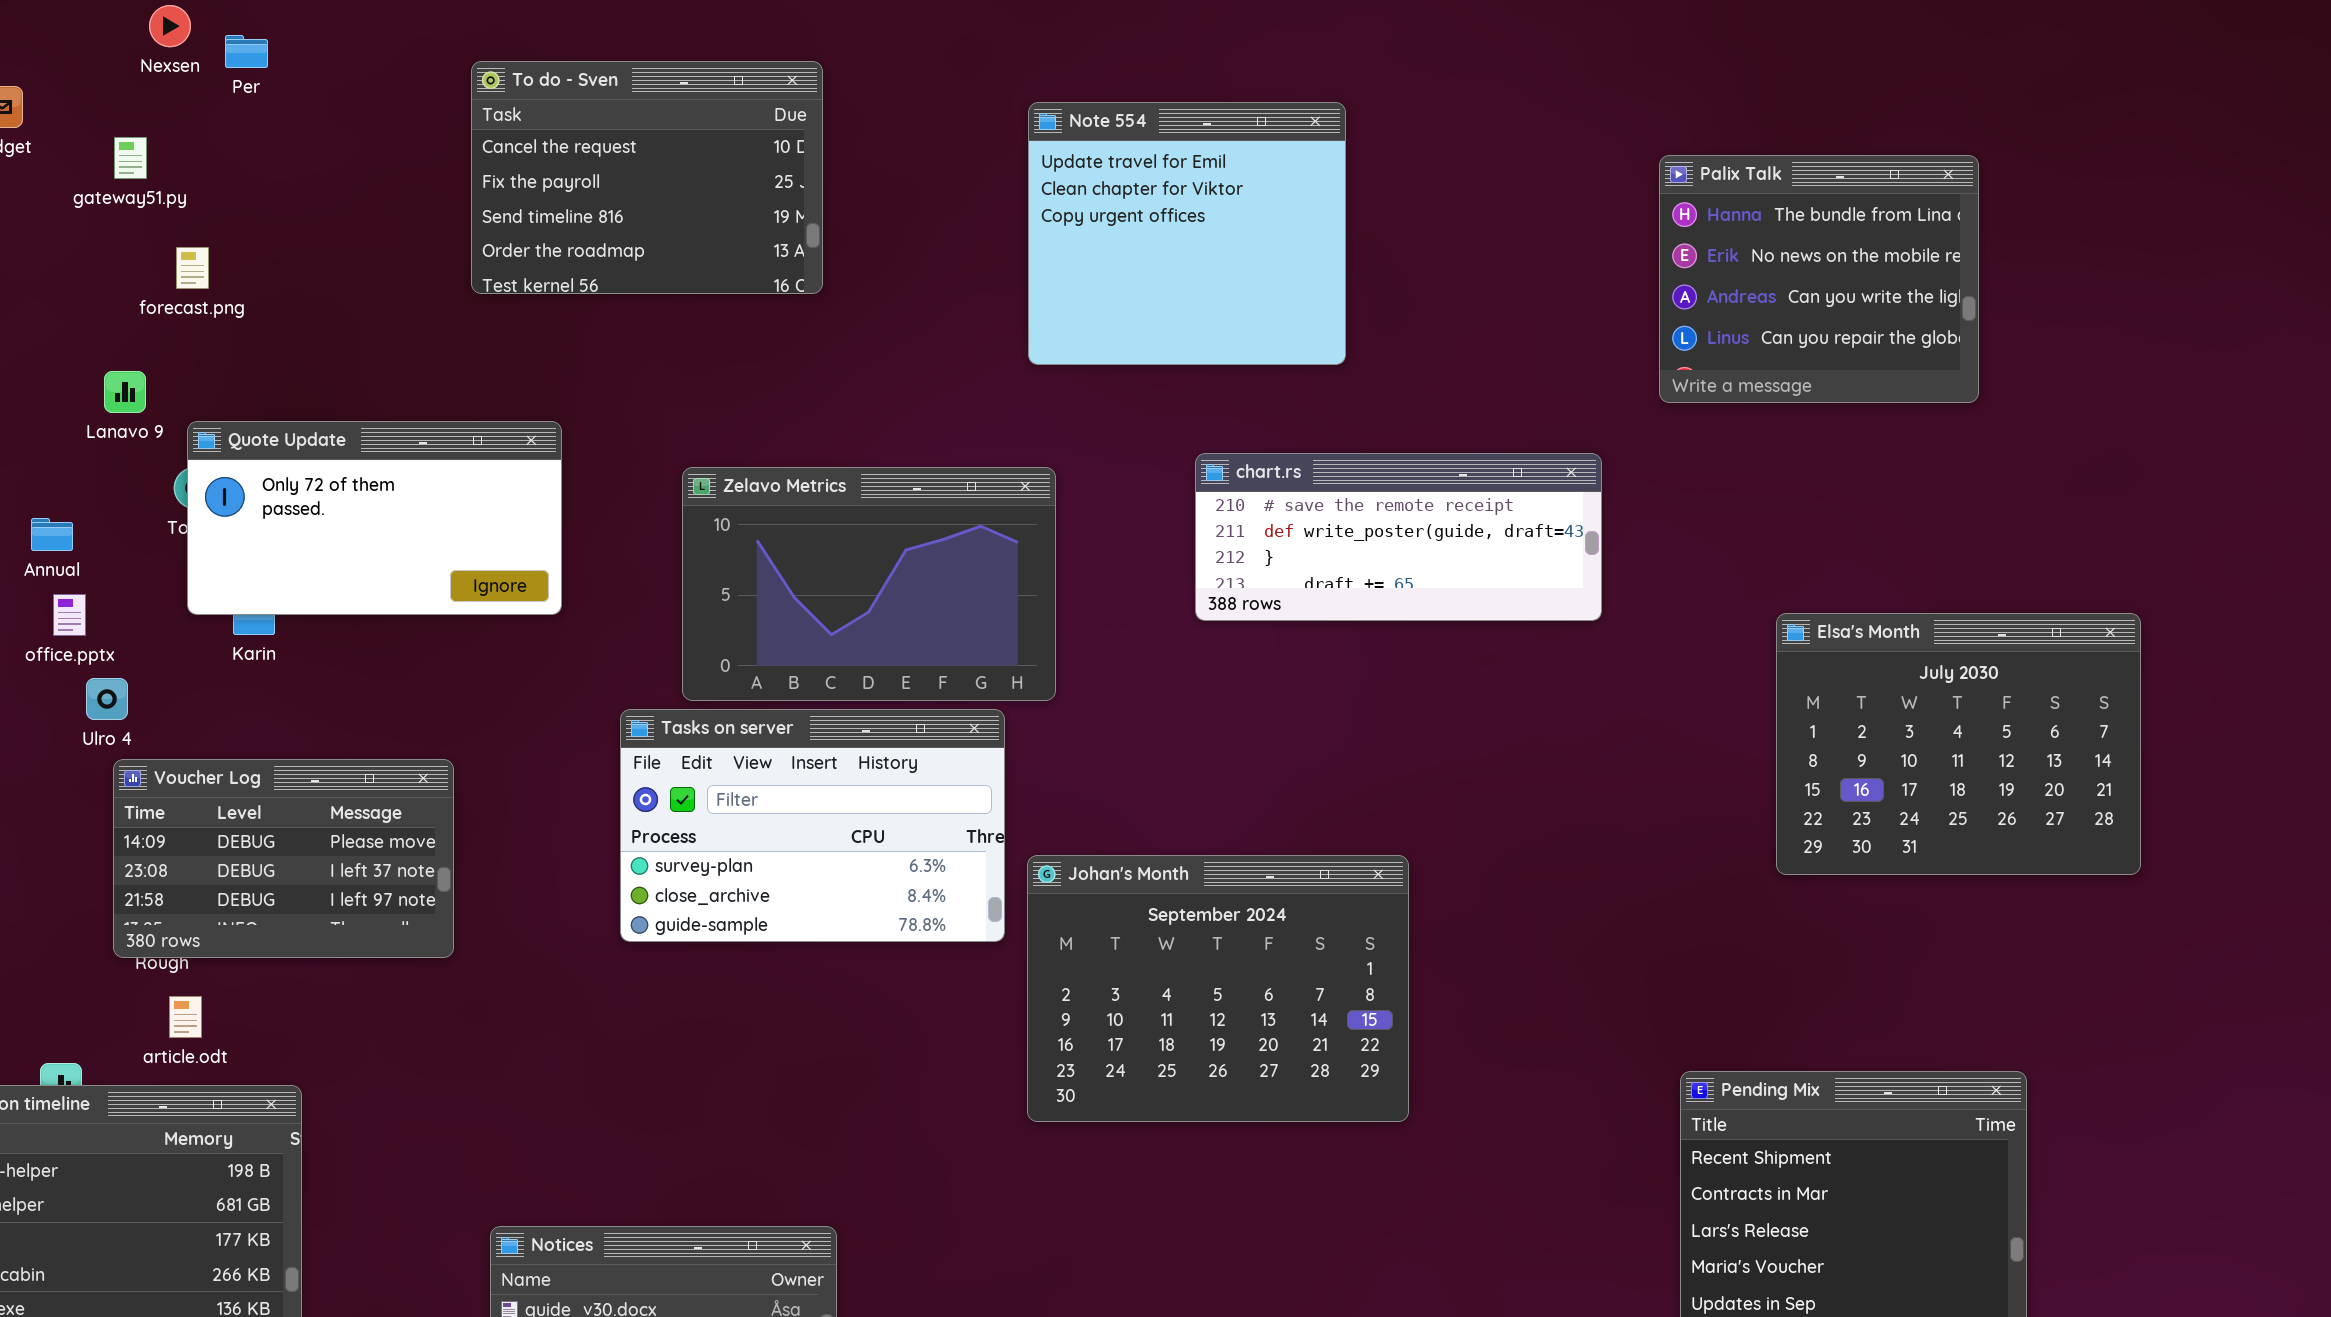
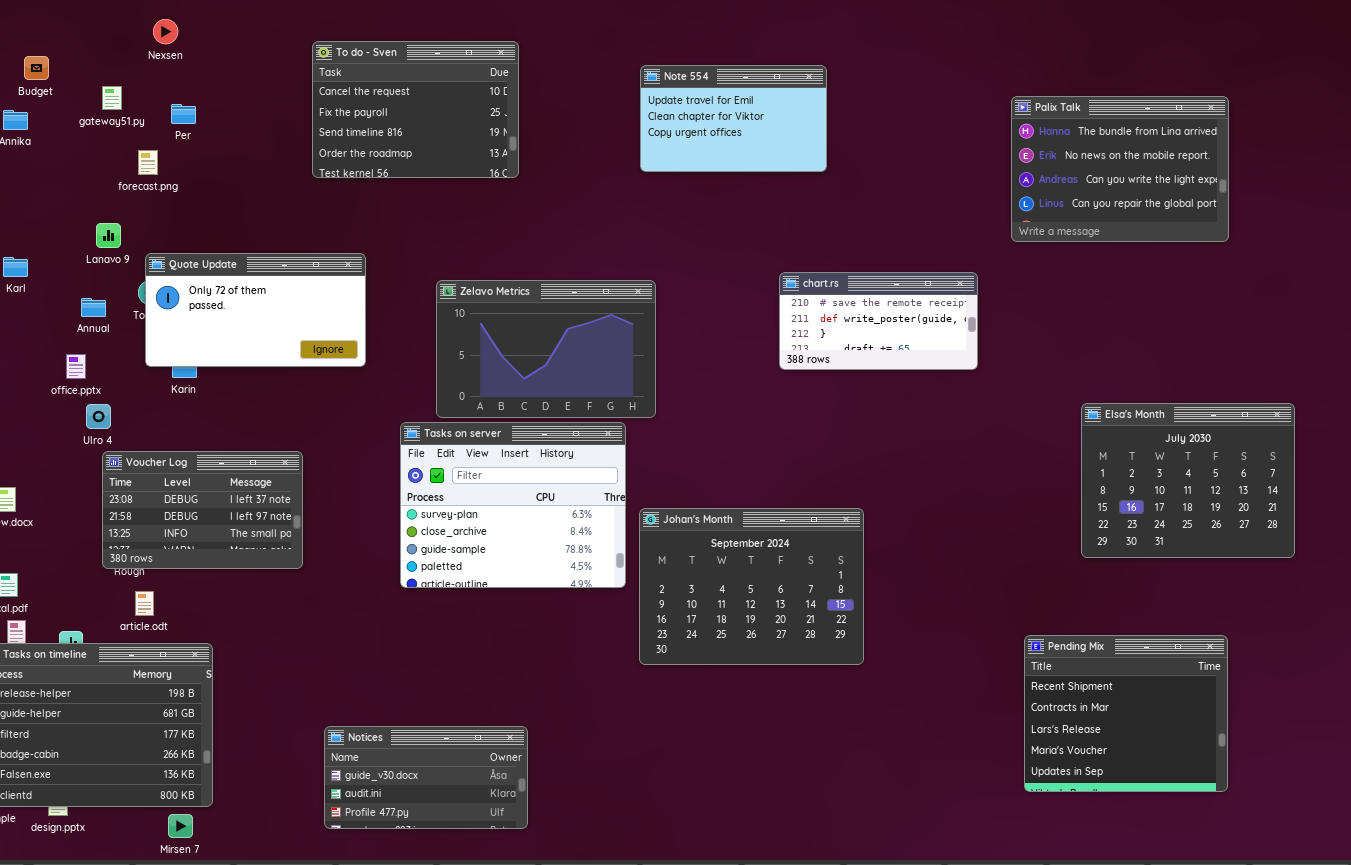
Nexsen: [149,5,191,47] -> [153,19,178,44], moved
Per: [225,35,268,68] -> [171,104,196,124], moved
Note 554: [1028,102,1346,365] -> [640,65,827,172], resized
Palix Talk: [1659,155,1979,403] -> [1011,96,1229,242], resized
chart.rs: [1195,453,1602,621] -> [779,272,978,370], resized
Annual: [31,518,73,551] -> [81,298,106,317], moved
Elsa's Month: [1776,613,2141,875] -> [1081,403,1295,558], moved
Tasks on server: [620,709,1005,942] -> [400,422,626,588], resized
Voucher Log: [113,759,454,958] -> [102,451,303,569], scrolled down 1 row

